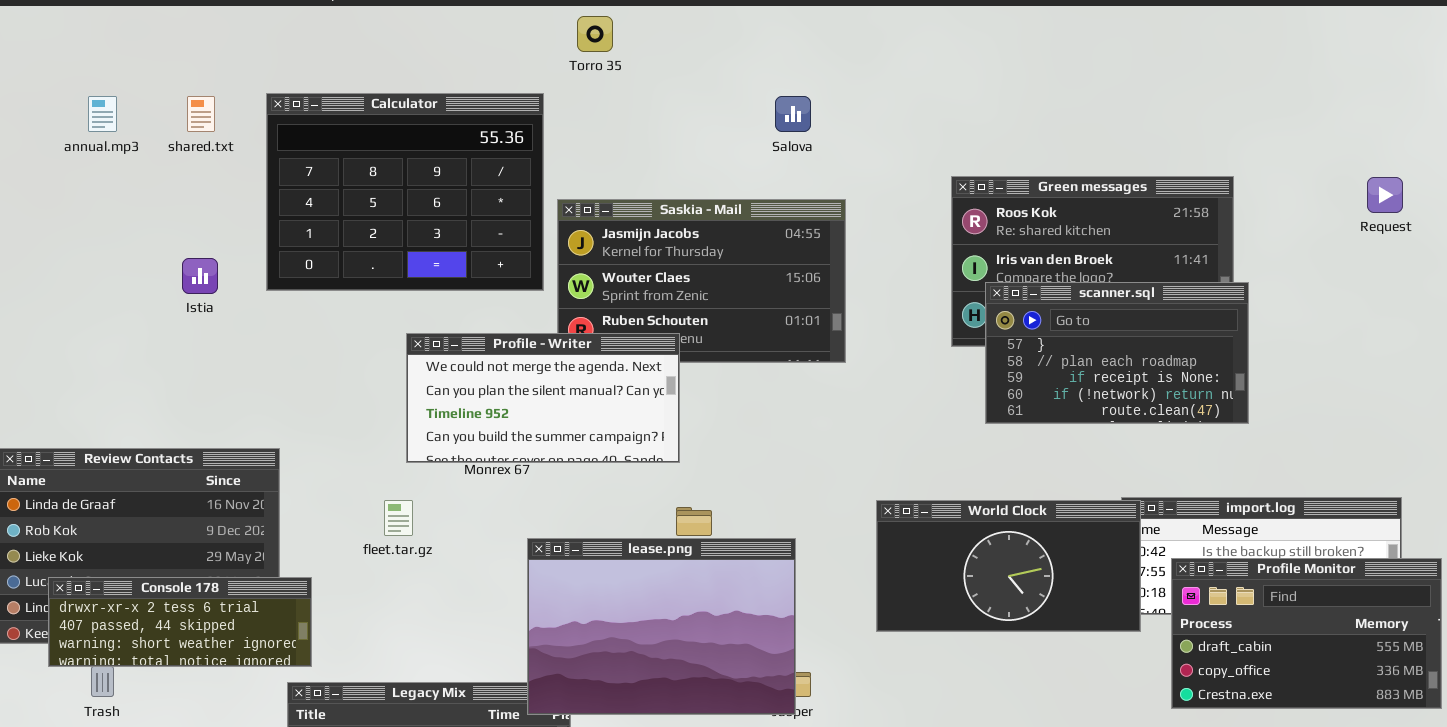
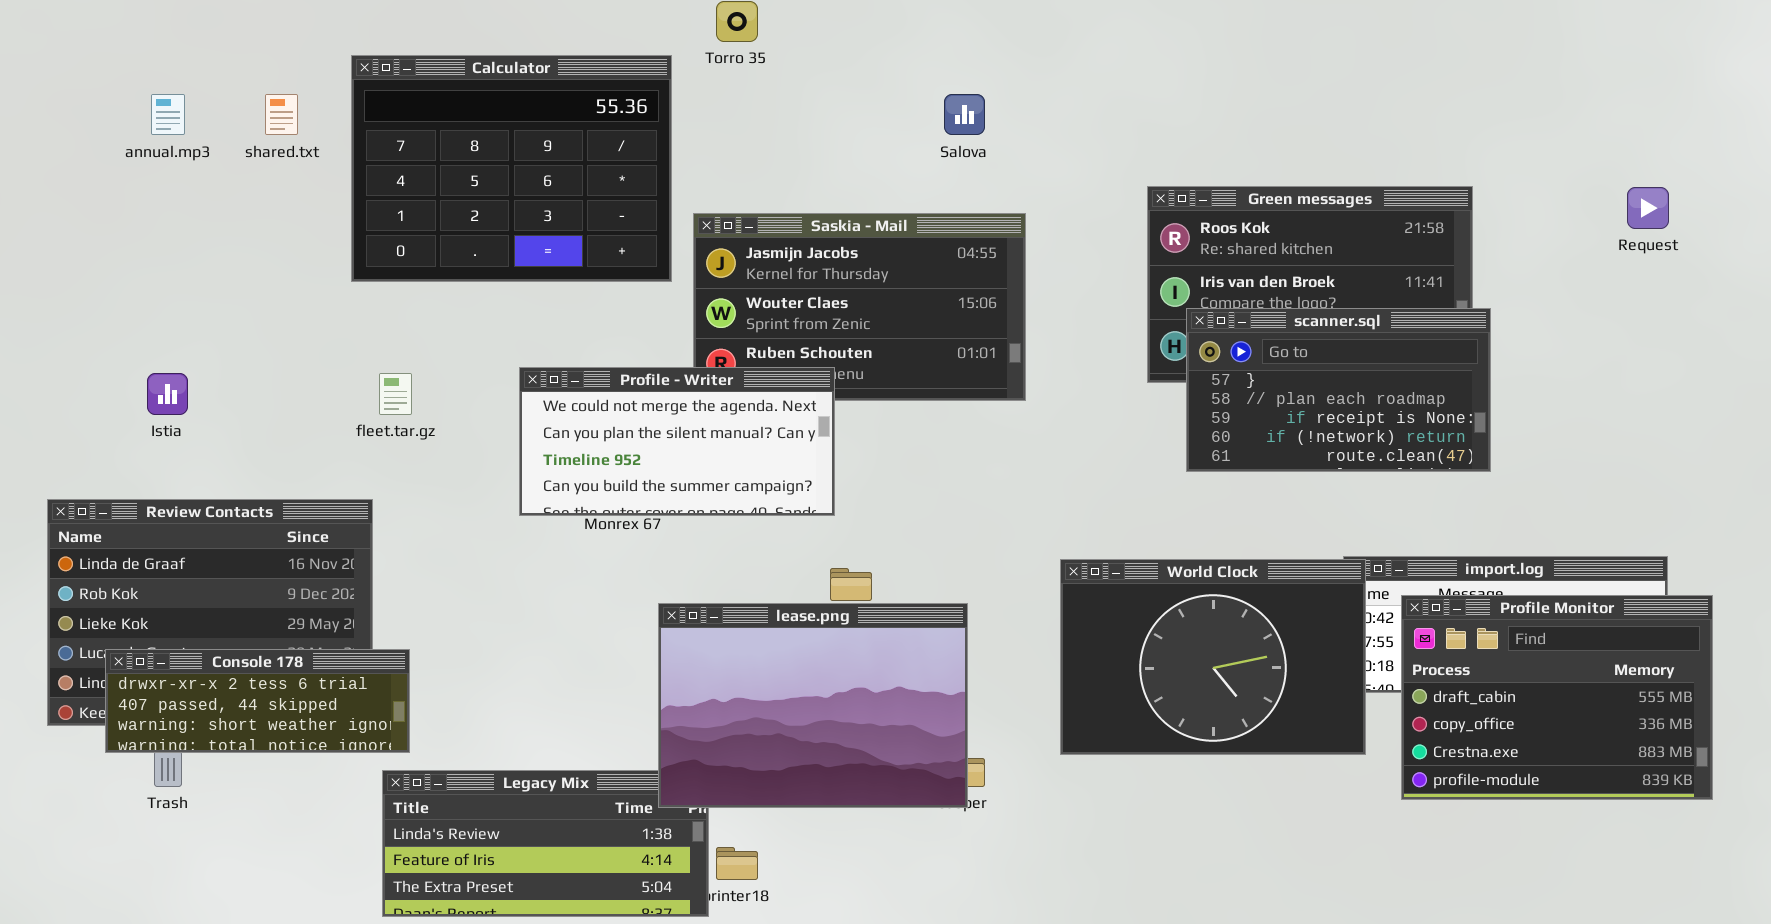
Calculator: [266,93,544,291] -> [351,55,672,282], moved
Istia: [182,258,218,294] -> [147,373,188,415], moved
fleet.tar.gz: [384,500,413,536] -> [379,373,412,415], moved
World Clock: [876,500,1141,632] -> [1060,559,1366,755], resized
Profile Monitor: [1171,558,1442,709] -> [1401,595,1713,800], resized

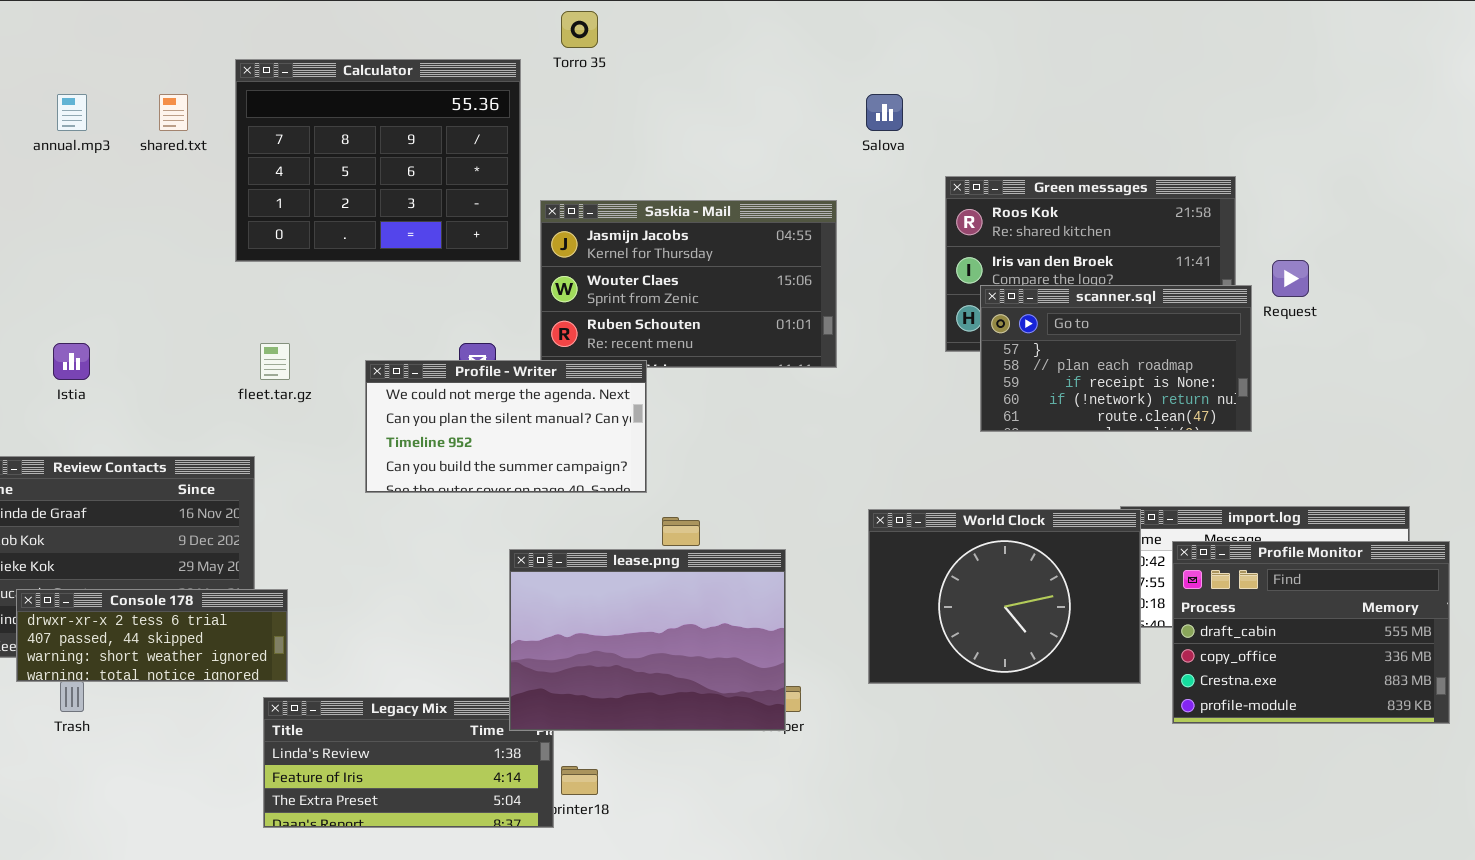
Salova: [944,94,985,135] -> [866,94,903,131], moved
Request: [1627,187,1669,229] -> [1272,260,1309,297], moved
Profile - Writer: [519,367,835,516] -> [365,360,647,493], moved

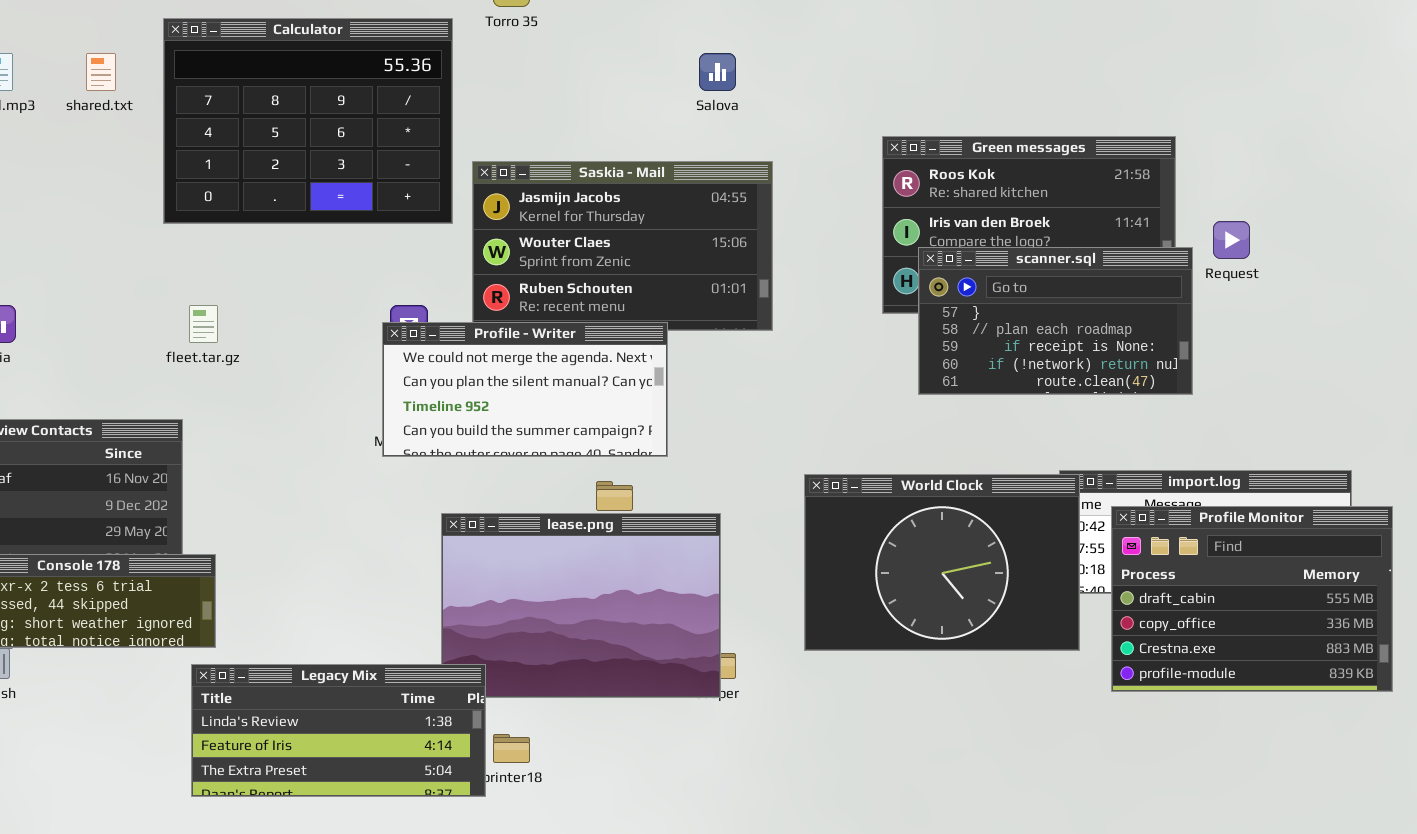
Salova: [866,94,903,131] -> [699,53,736,91], moved
Profile - Writer: [365,360,647,493] -> [382,322,668,457], moved
Legacy Mix: [263,697,554,828] -> [191,664,486,797], raised

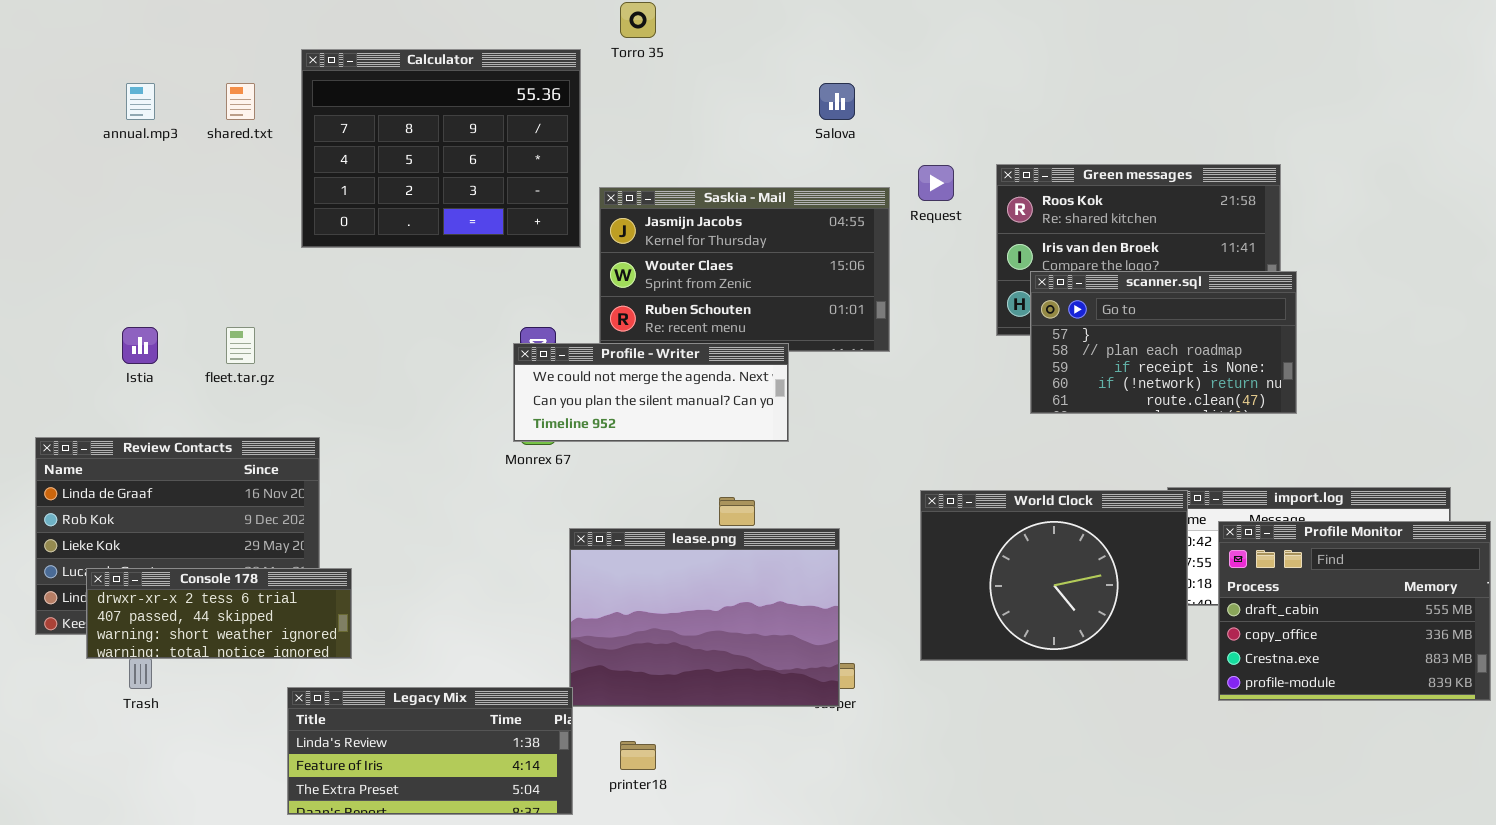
Request: [1213,221,1250,259] -> [918,165,954,201], moved
fleet.tar.gz: [189,305,218,343] -> [226,327,255,364], moved
Profile - Writer: [382,322,668,457] -> [513,343,789,442], resized
Legacy Mix: [191,664,486,797] -> [287,687,573,815], moved

